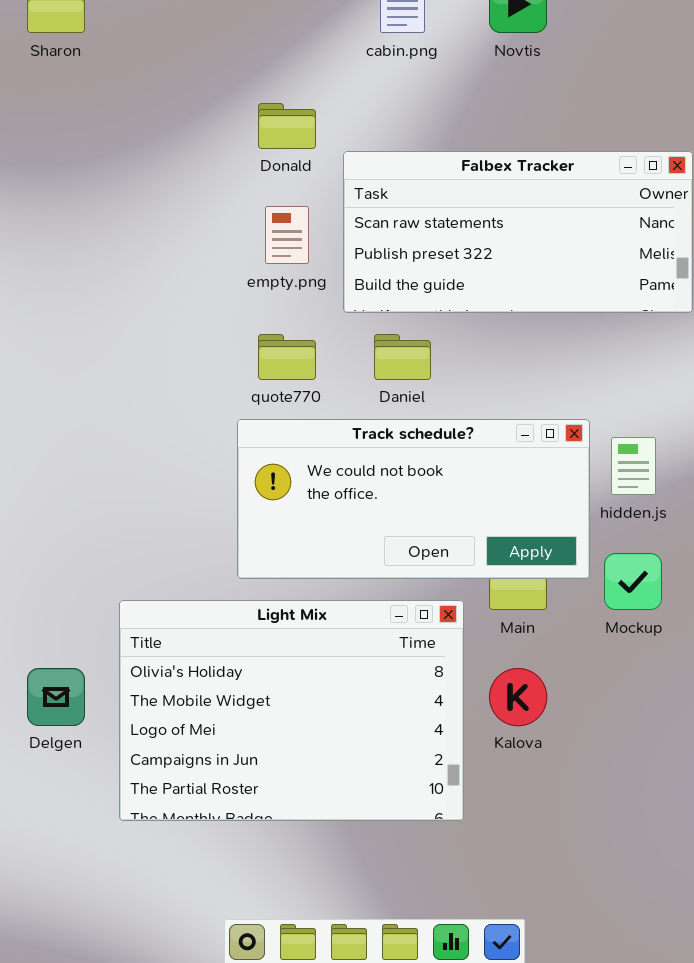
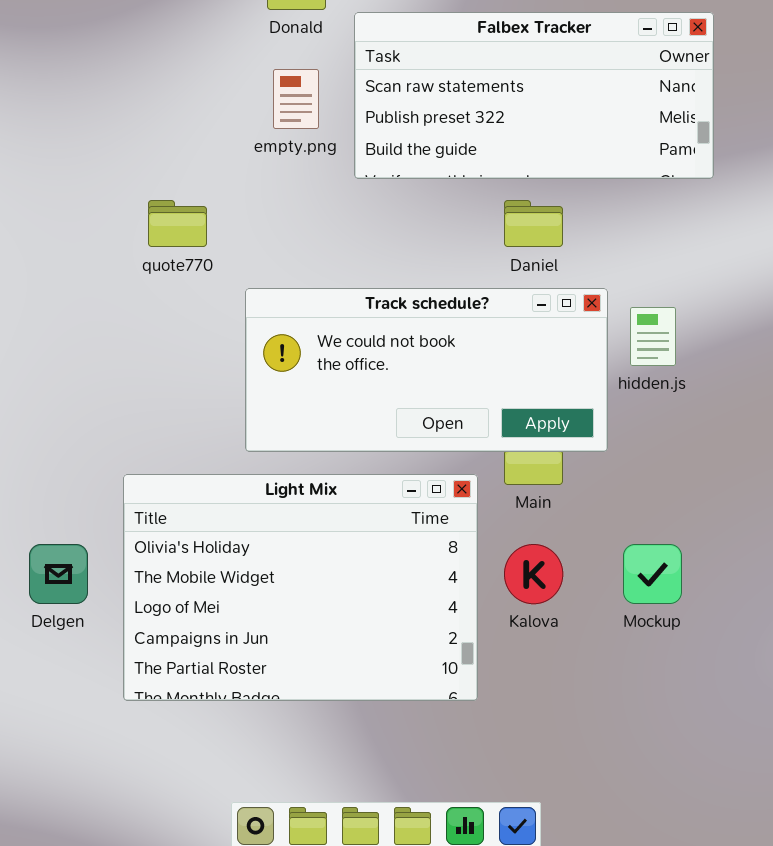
quote770: [258,334,316,380] -> [148,200,207,247], moved
Daniel: [374,334,431,380] -> [504,200,563,247], moved
Mockup: [604,553,662,610] -> [623,544,682,604], moved

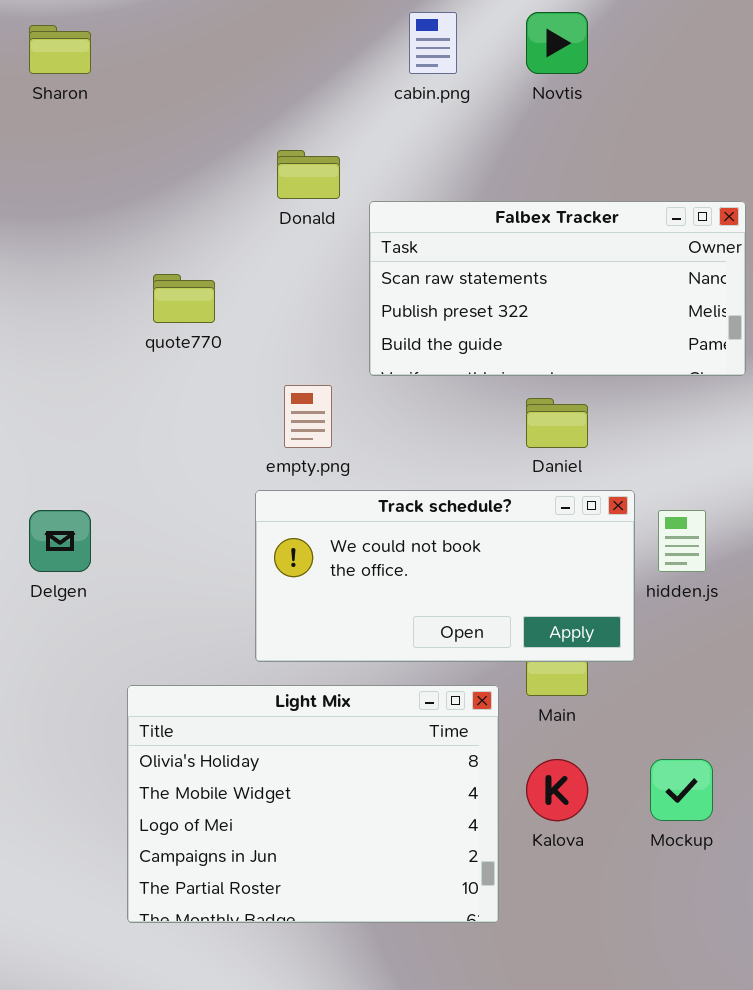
empty.png: [273,69,319,129] -> [284,385,332,448], moved
quote770: [148,200,207,247] -> [153,274,215,323], moved
Delgen: [29,544,88,604] -> [29,510,91,572], moved

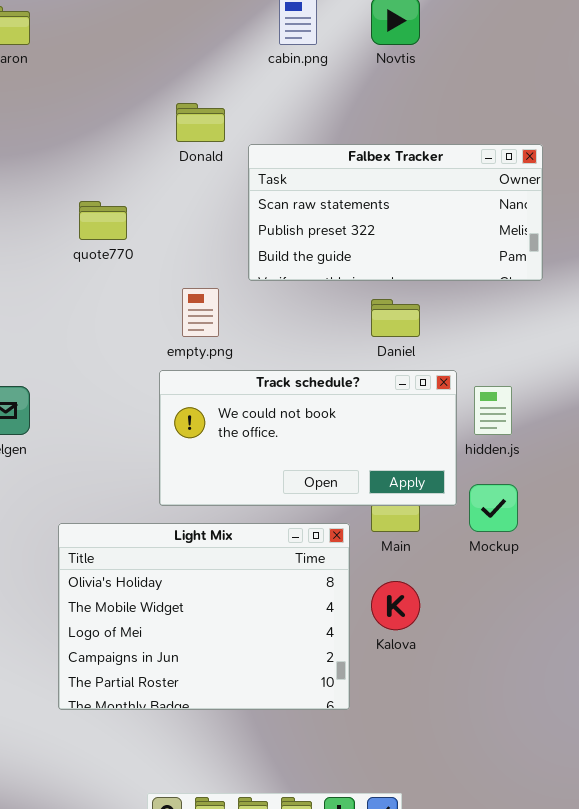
Mockup: [650,759,713,821] -> [469,484,518,532], moved

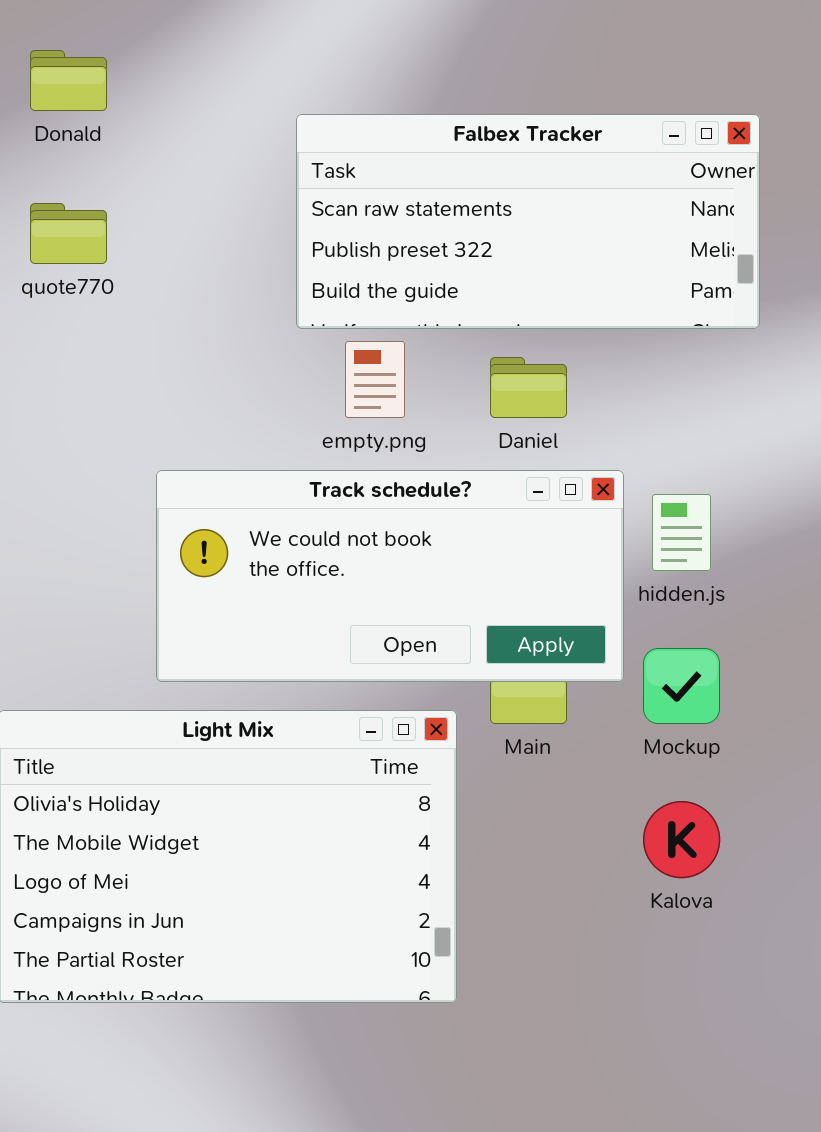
Donald: [176,103,225,142] -> [30,50,107,111], moved
empty.png: [182,288,219,337] -> [345,341,405,418], moved
Kalova: [371,581,420,630] -> [643,801,720,878], moved

